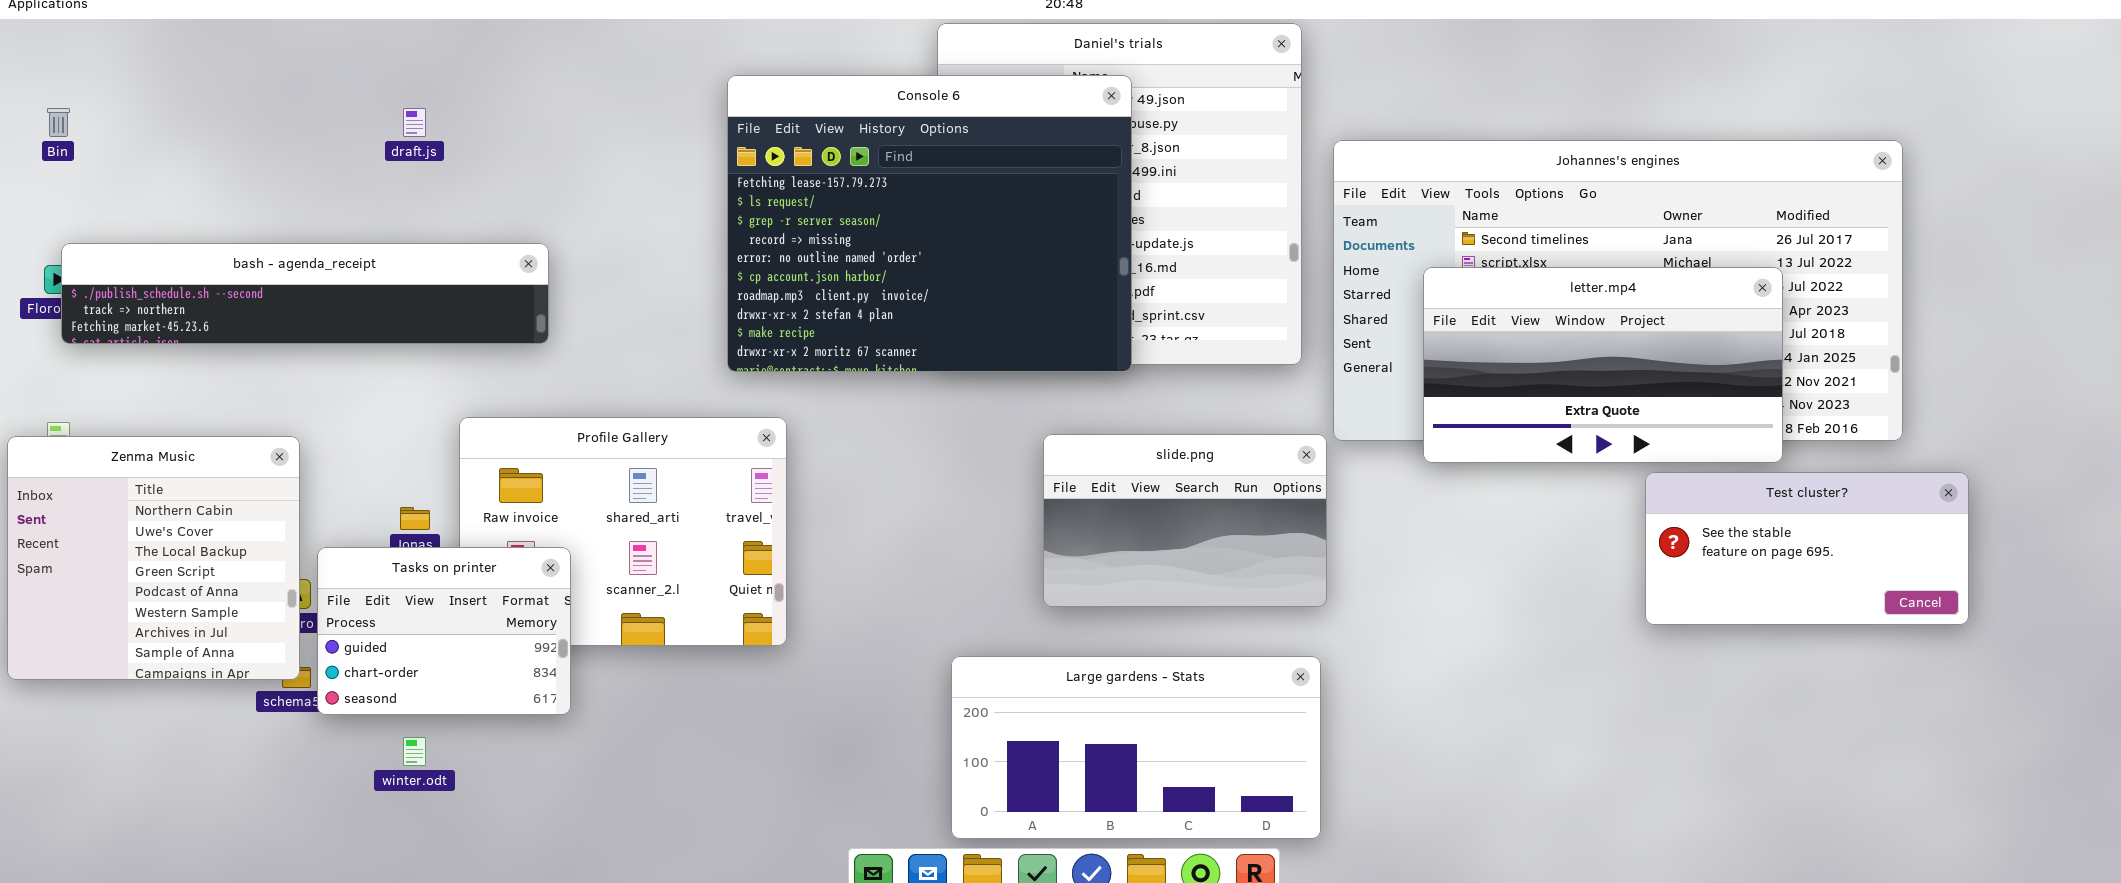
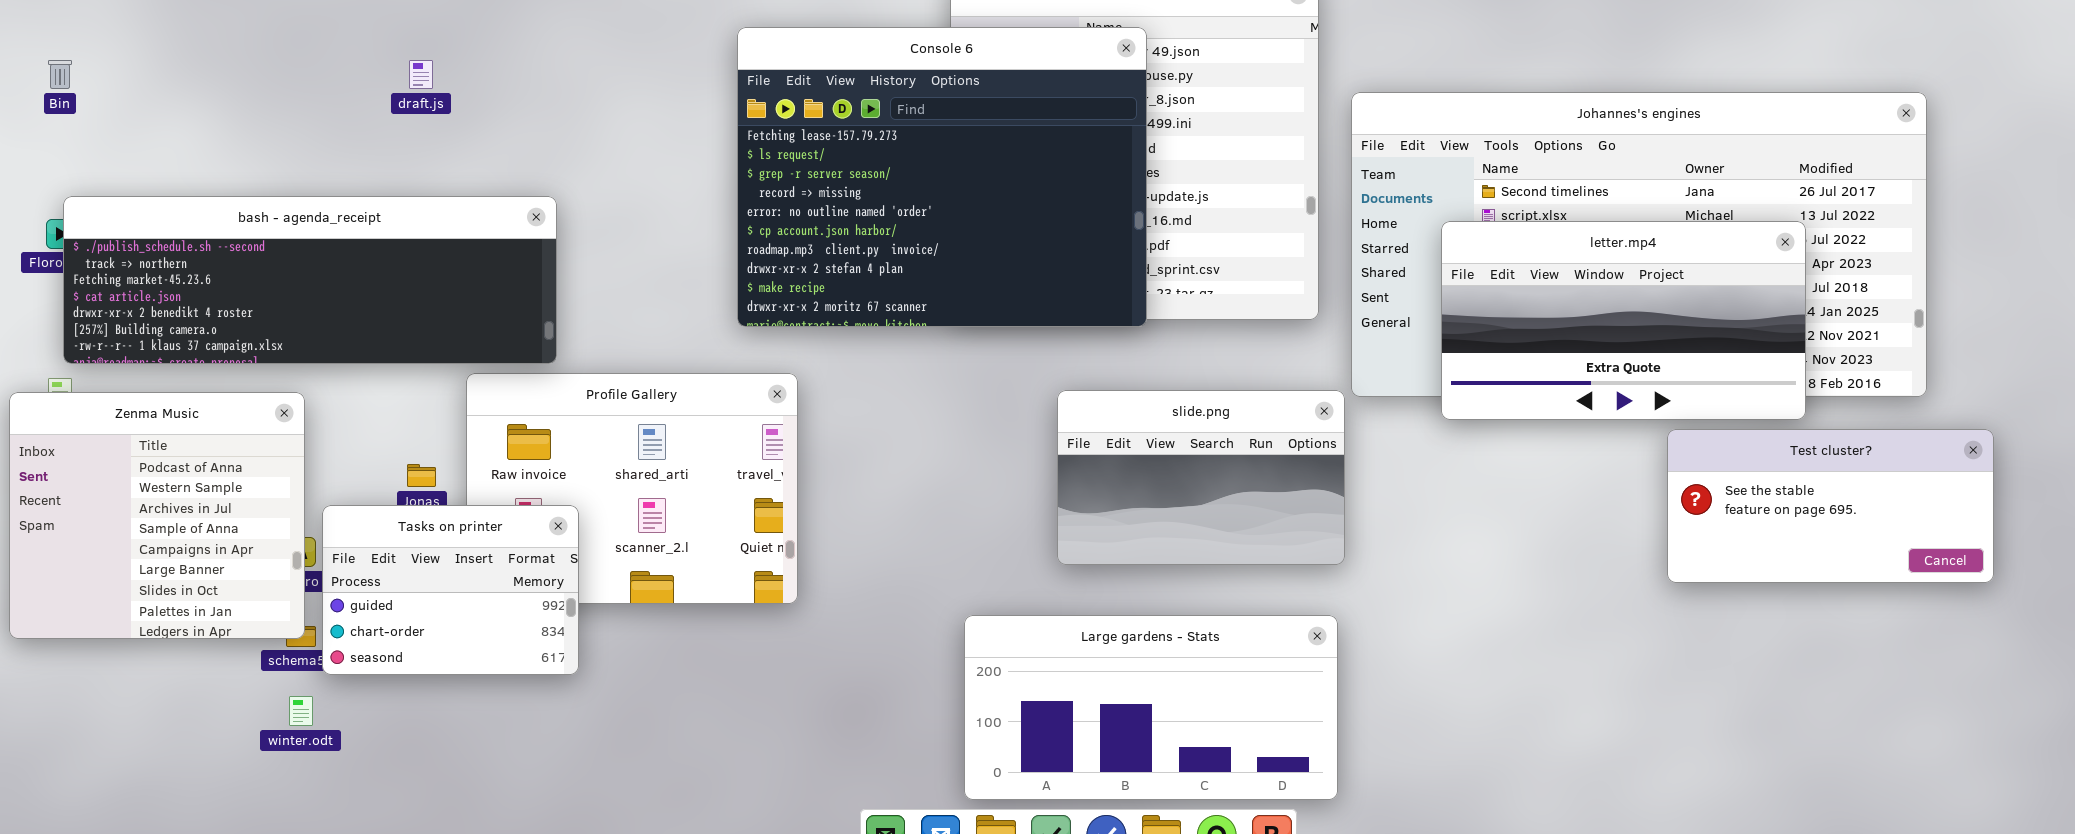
bash - agenda_receipt: [61,243,549,344] -> [63,196,557,364], resized
Zenma Music: [7,436,300,680] -> [9,392,305,639], scrolled down 4 rows
winter.odt: [403,737,426,766] -> [289,696,313,726], moved

